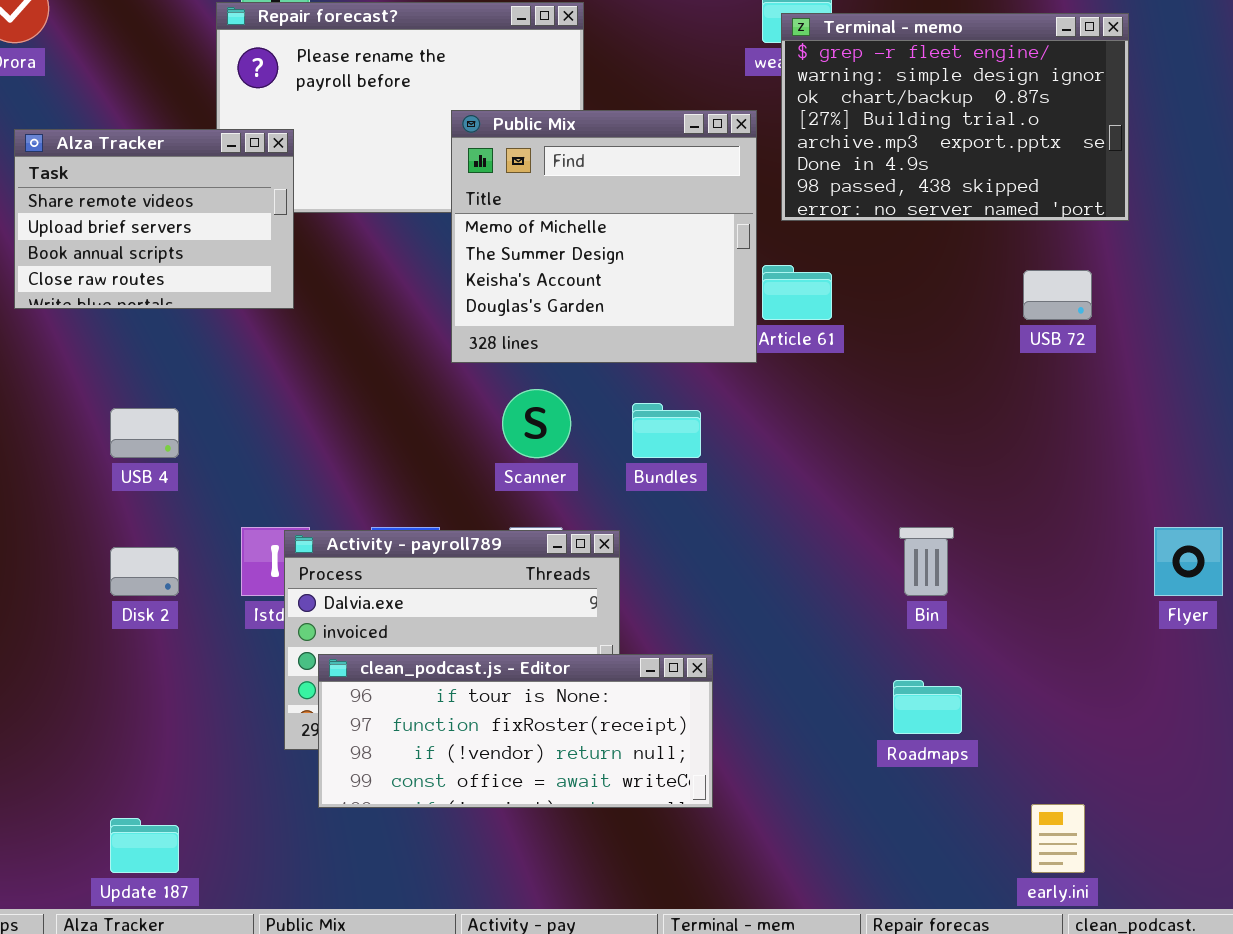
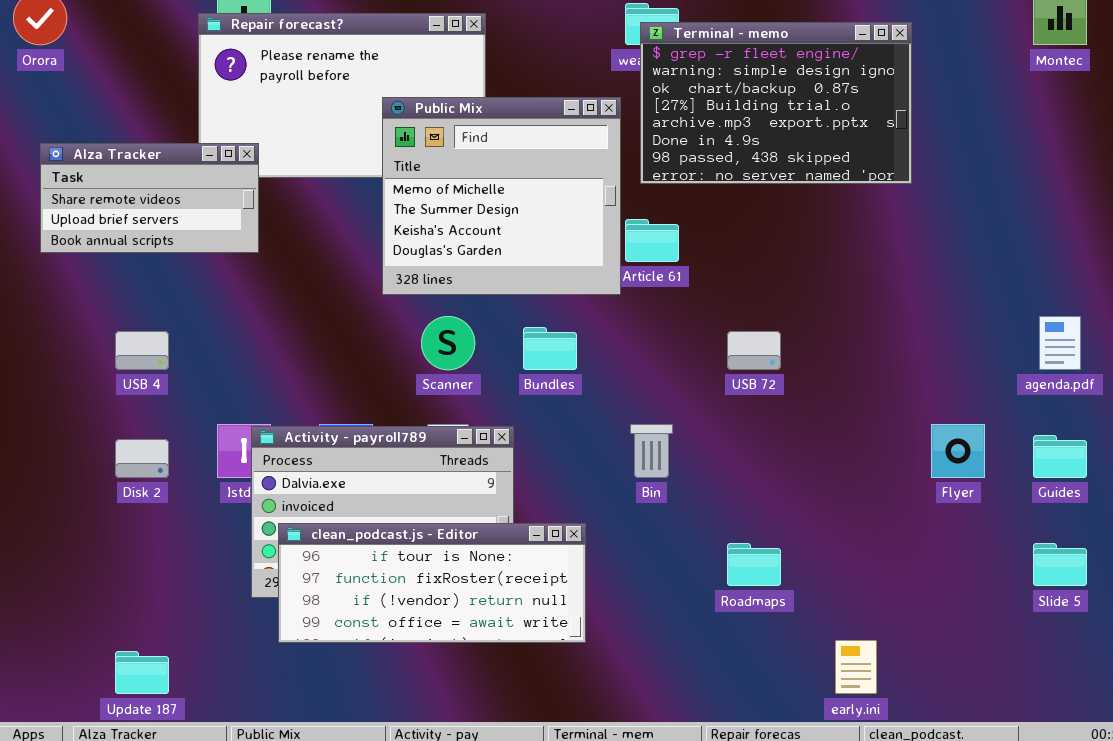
Alza Tracker: [14,129,294,309] -> [40,143,259,253], resized
USB 72: [1023,270,1092,320] -> [727,331,781,370], moved
Bin: [899,527,954,596] -> [630,424,673,478], moved

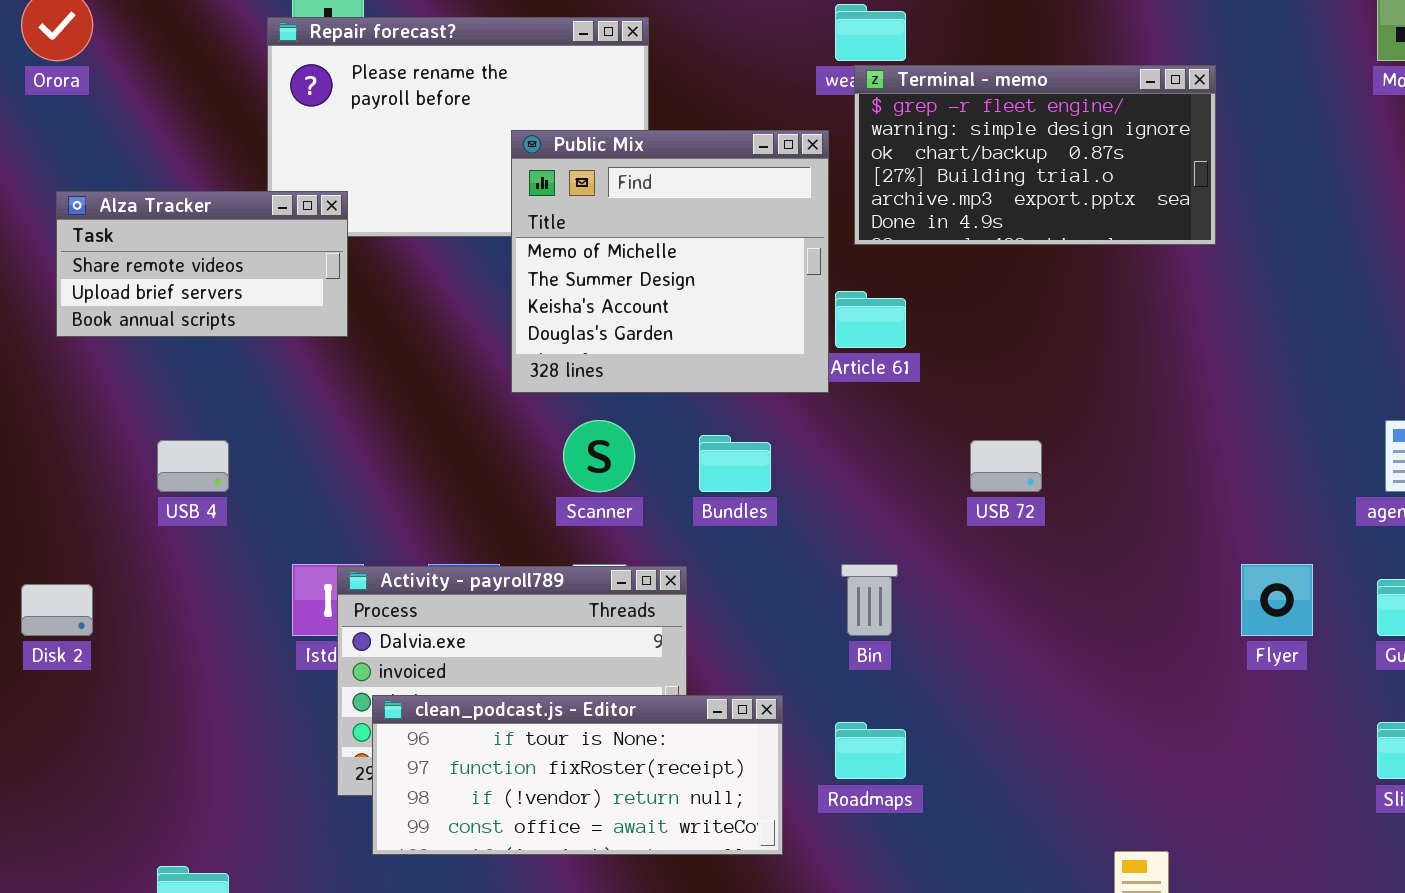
Terminal - memo: [640,22,912,184] -> [854,65,1216,245], resized
Disk 2: [115,439,169,478] -> [21,584,93,636], moved
Roadmaps: [727,543,781,586] -> [835,722,906,779], moved

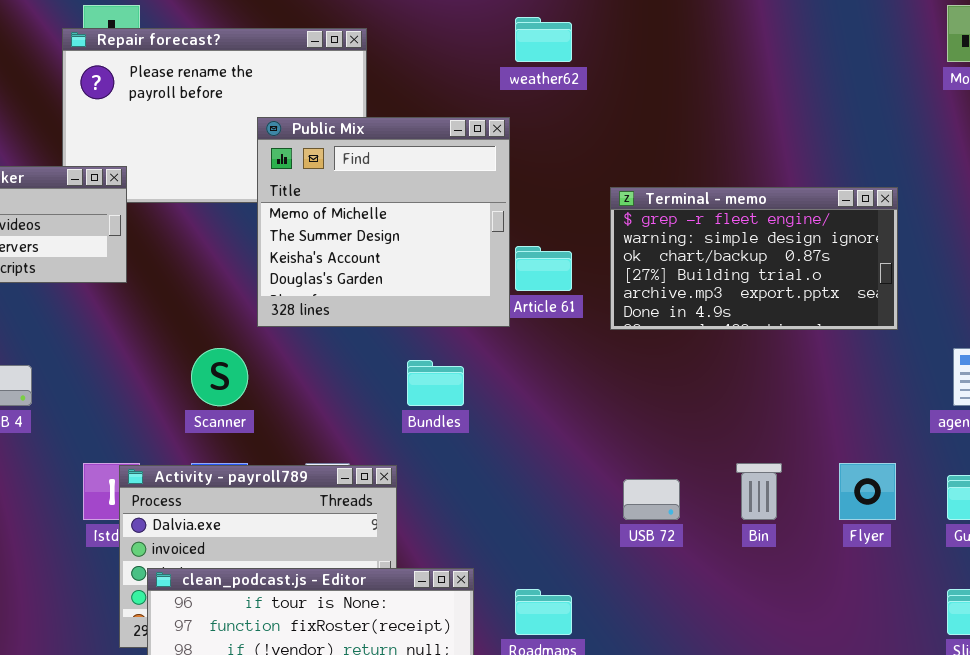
Terminal - memo: [854,65,1216,245] -> [610,187,898,330], moved
Scanner: [563,420,635,492] -> [191,348,248,406], moved
USB 72: [970,440,1042,492] -> [623,479,680,520], moved
Bin: [841,564,898,636] -> [736,463,782,520], moved

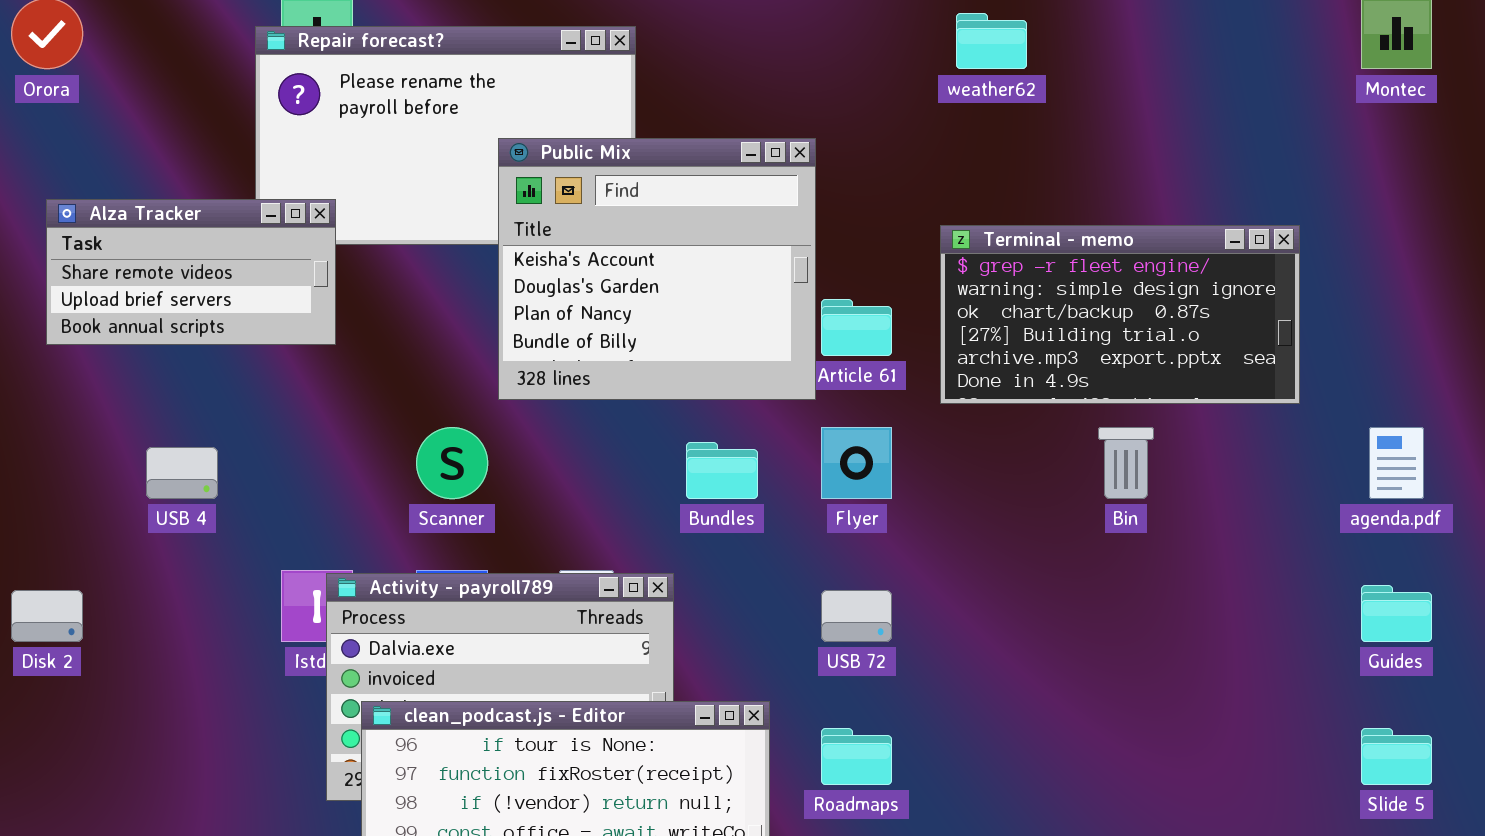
weather62: [515,17,572,62] -> [956,13,1027,69], moved
Public Mix: [257,117,510,327] -> [498,138,816,400], scrolled down 2 rows
Bin: [736,463,782,520] -> [1098,427,1154,499], moved
Flyer: [839,463,896,520] -> [821,427,892,499], moved
USB 72: [623,479,680,520] -> [821,590,892,642], moved

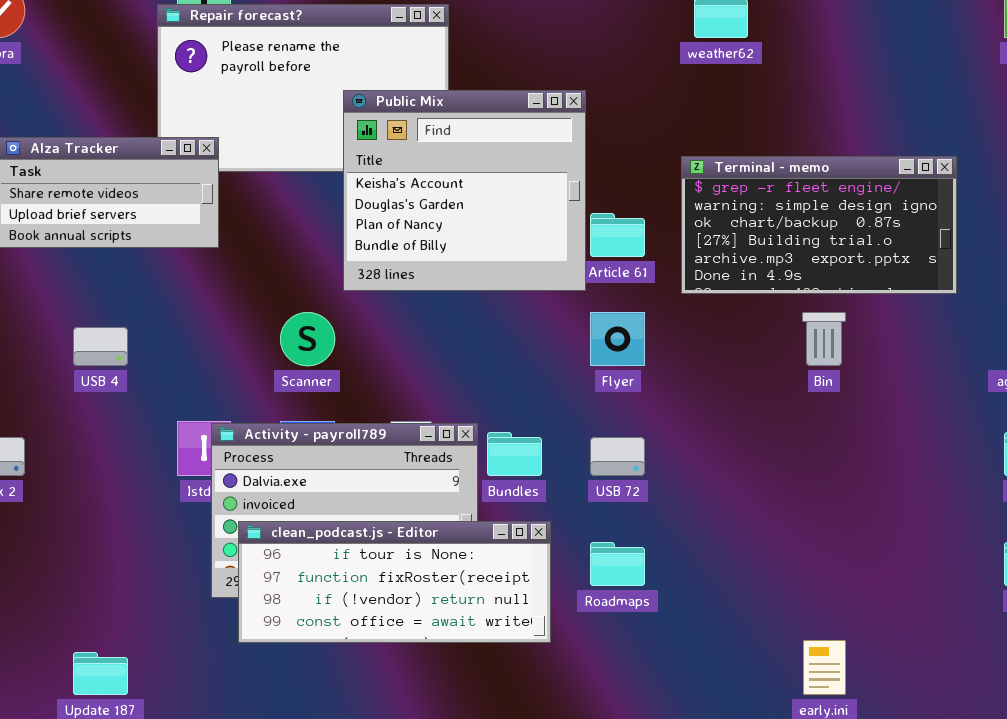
Bundles: [686,442,758,499] -> [487,432,542,476], moved

